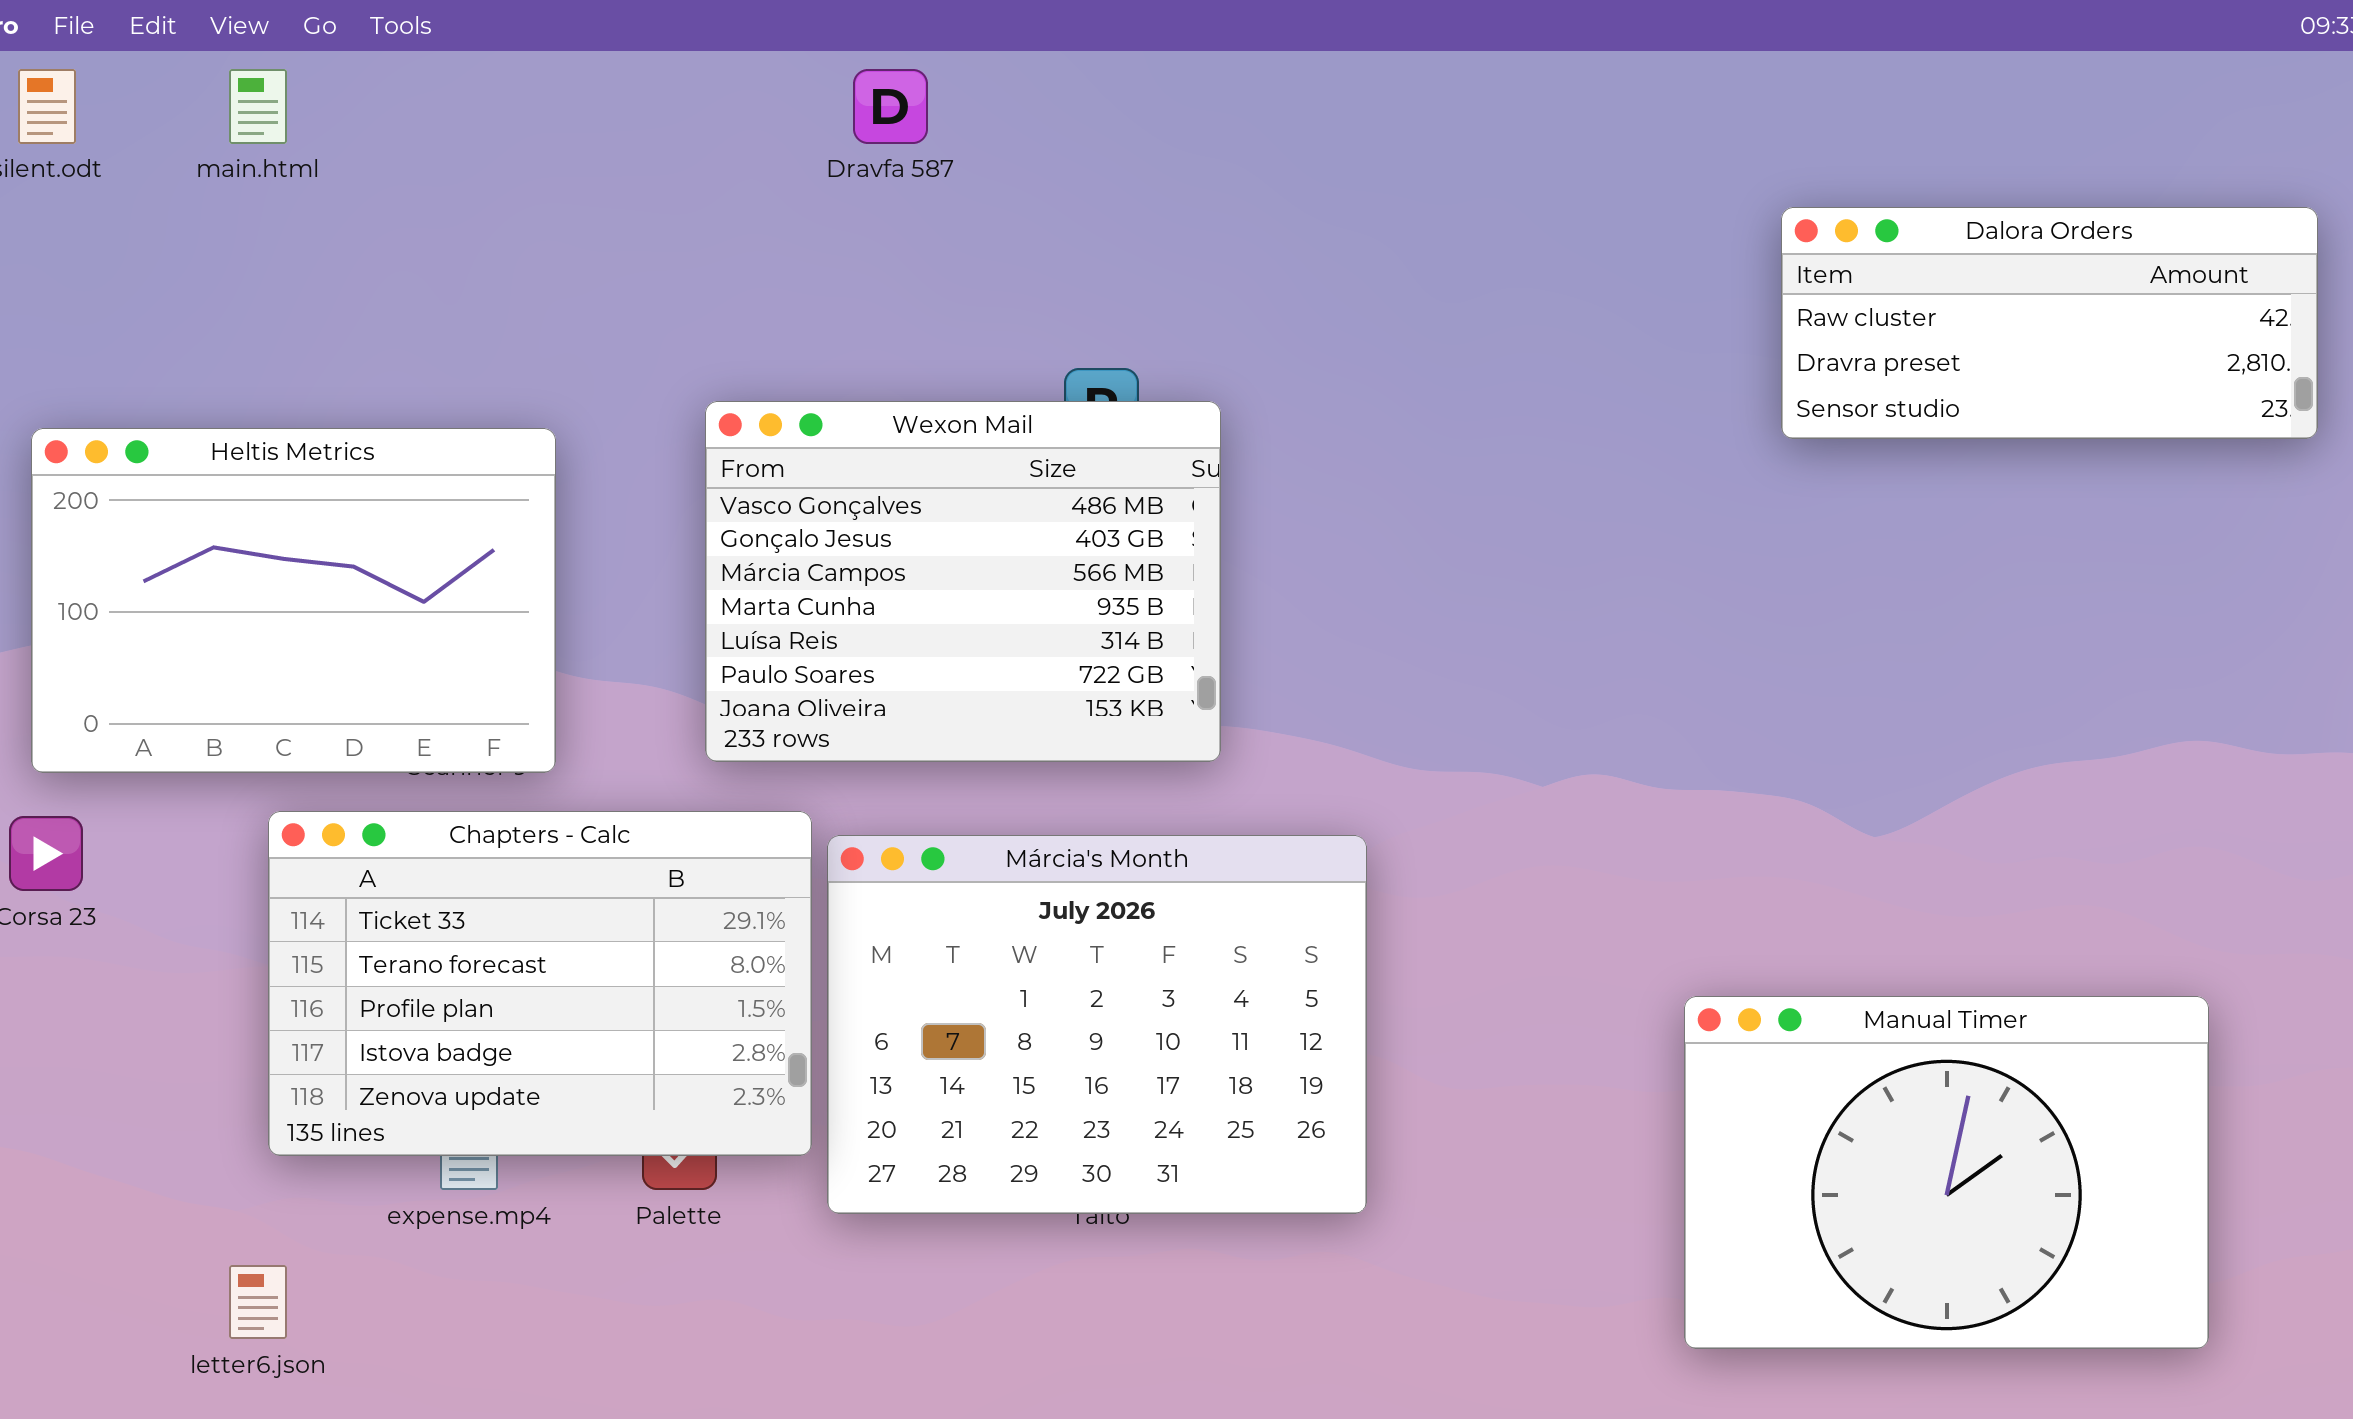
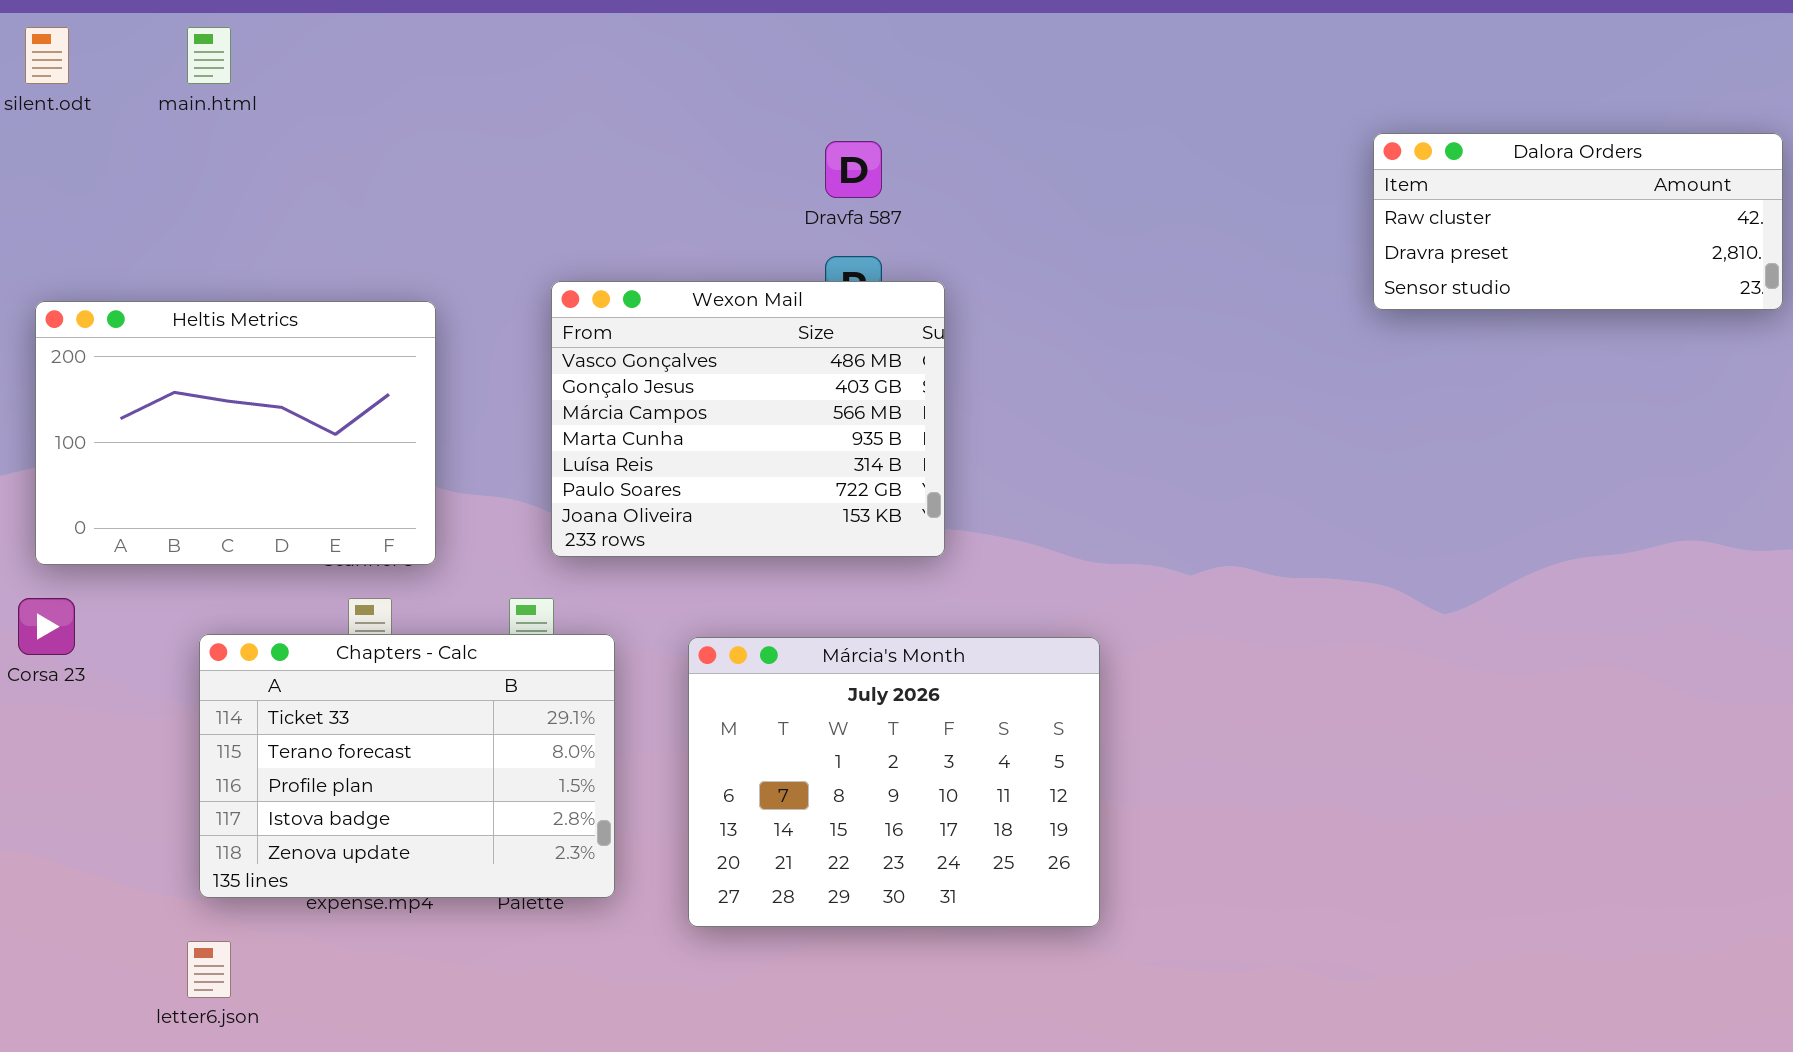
Dravfa 587: [853,69,928,144] -> [825,141,882,198], moved
Chapters - Calc: [268,811,812,1156] -> [199,634,615,898], moved
Márcia's Month: [827,835,1367,1214] -> [688,637,1100,927], moved
Manual Timer: [1684,996,2209,1349] -> none, closed

